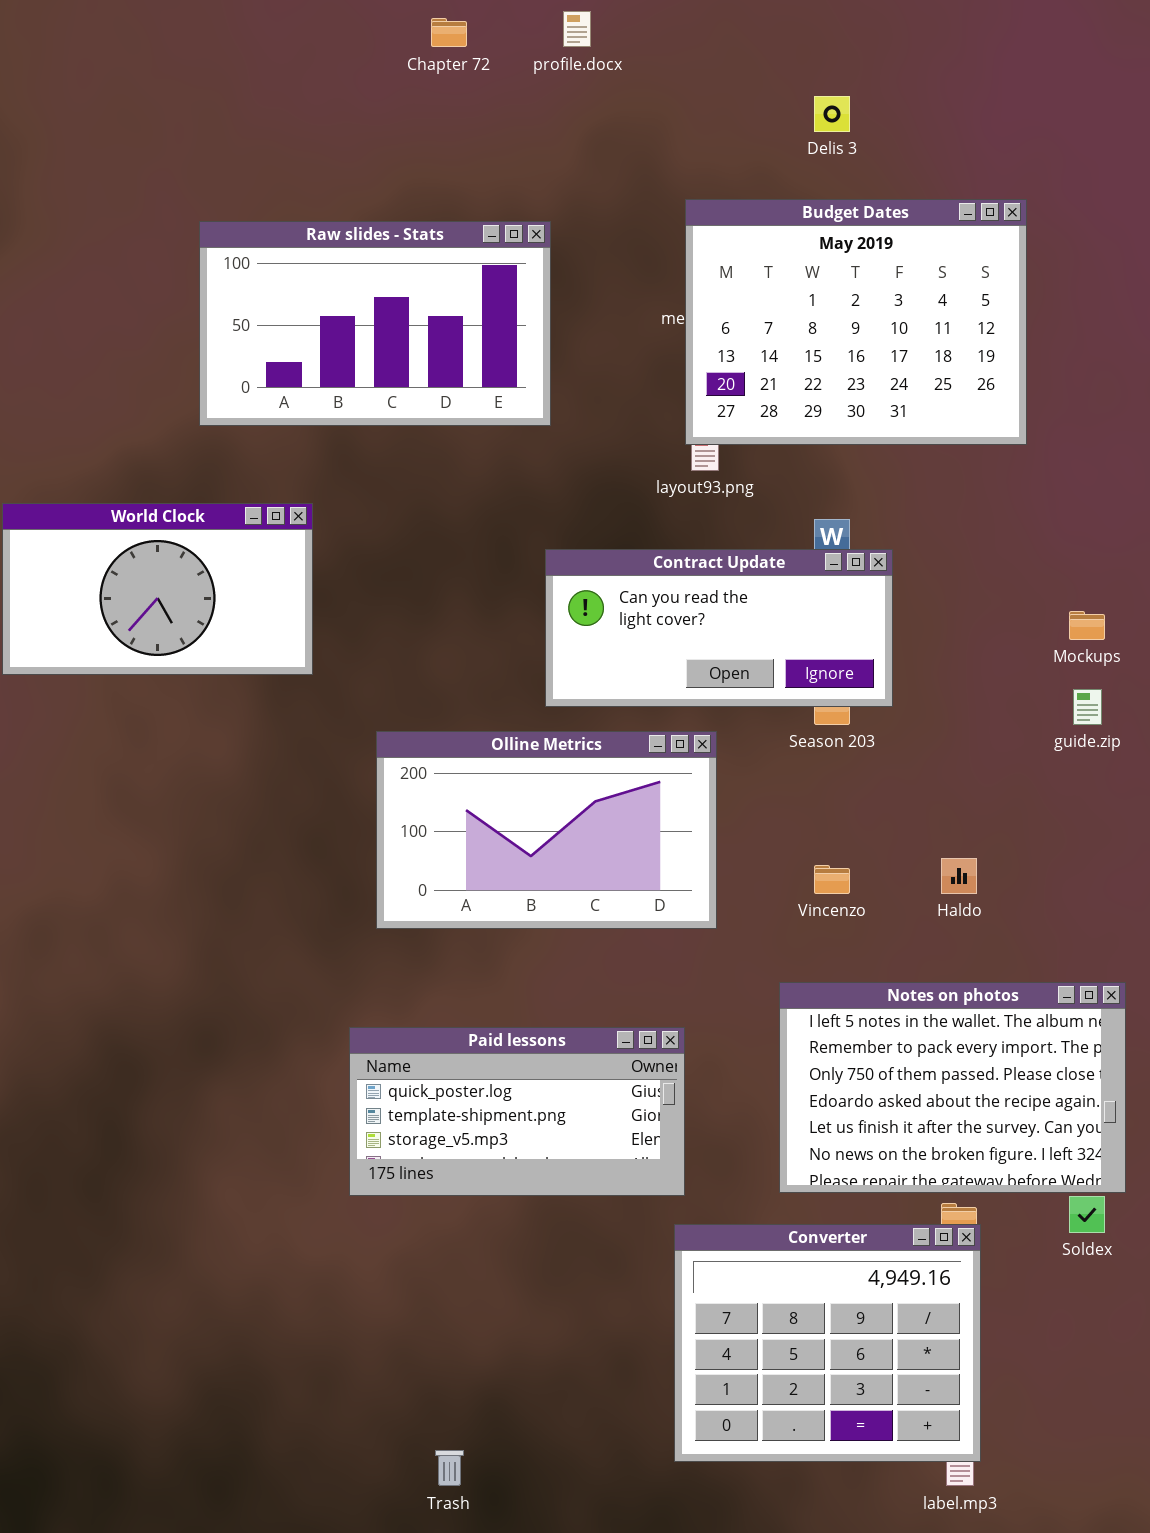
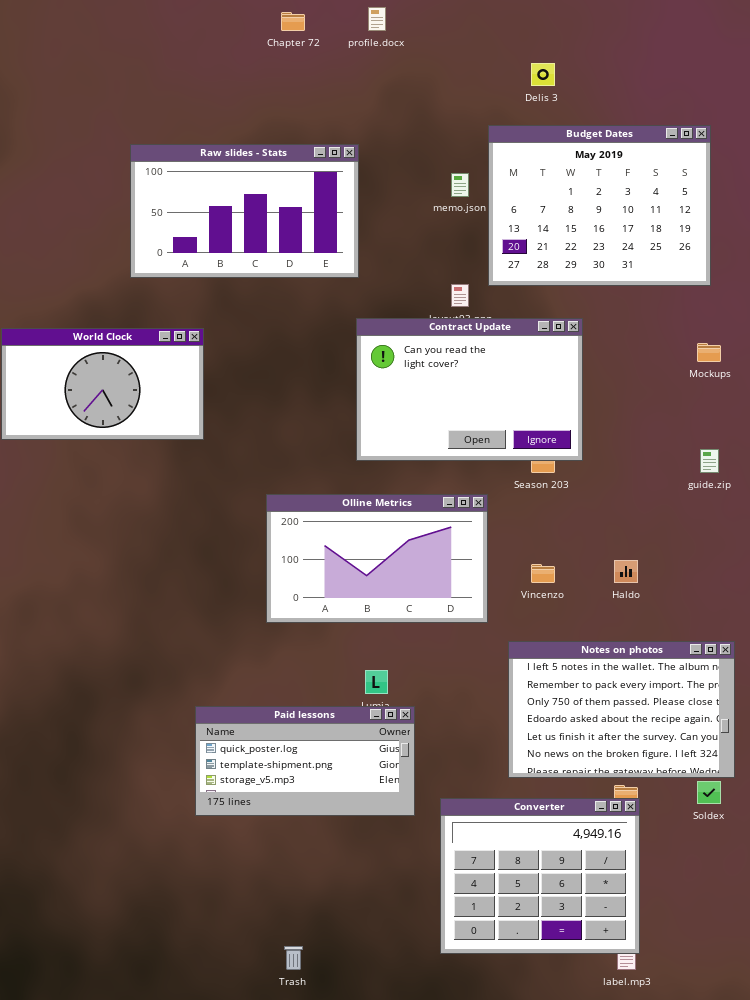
Budget Dates: [685,199,1027,445] -> [488,125,711,286], moved
Contract Update: [545,549,893,707] -> [356,318,583,461], resized
Mockups: [1069,611,1105,640] -> [697,343,721,362], moved
Olline Metrics: [376,731,717,929] -> [266,494,488,623], moved
Paid lessons: [349,1027,685,1196] -> [195,706,415,816], moved

